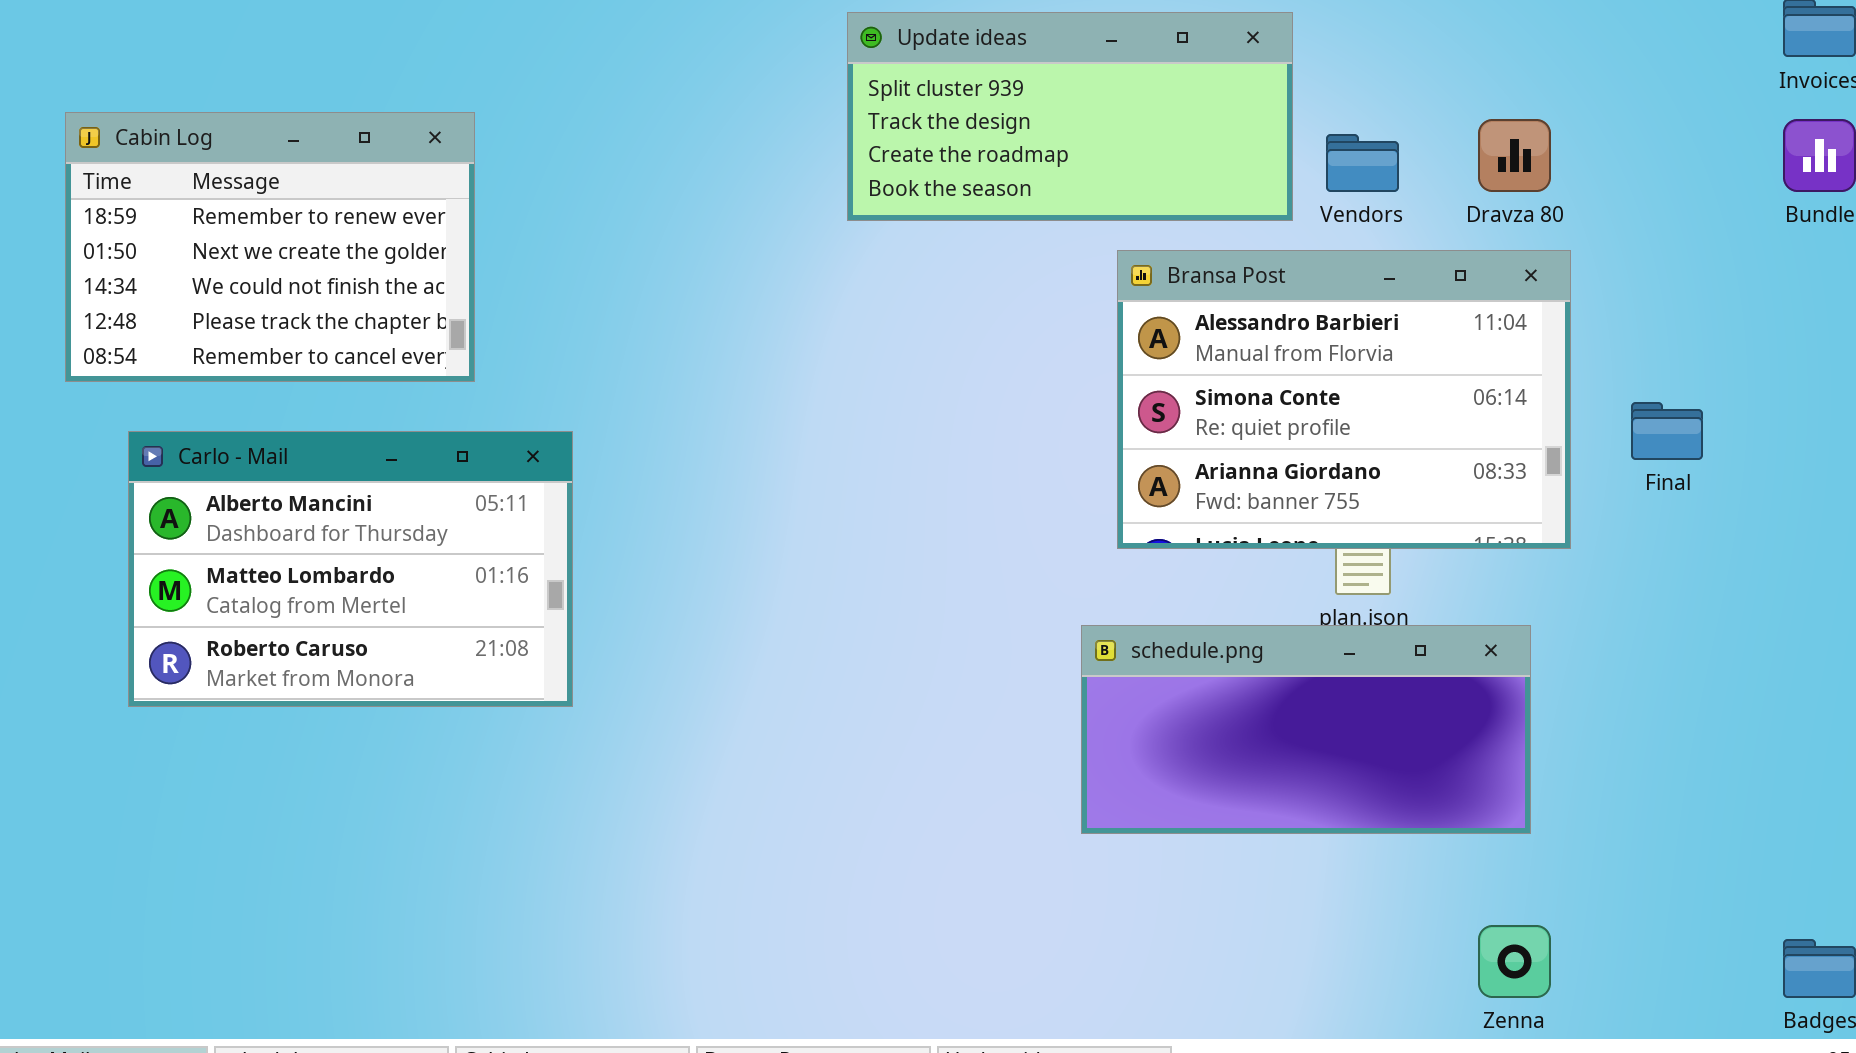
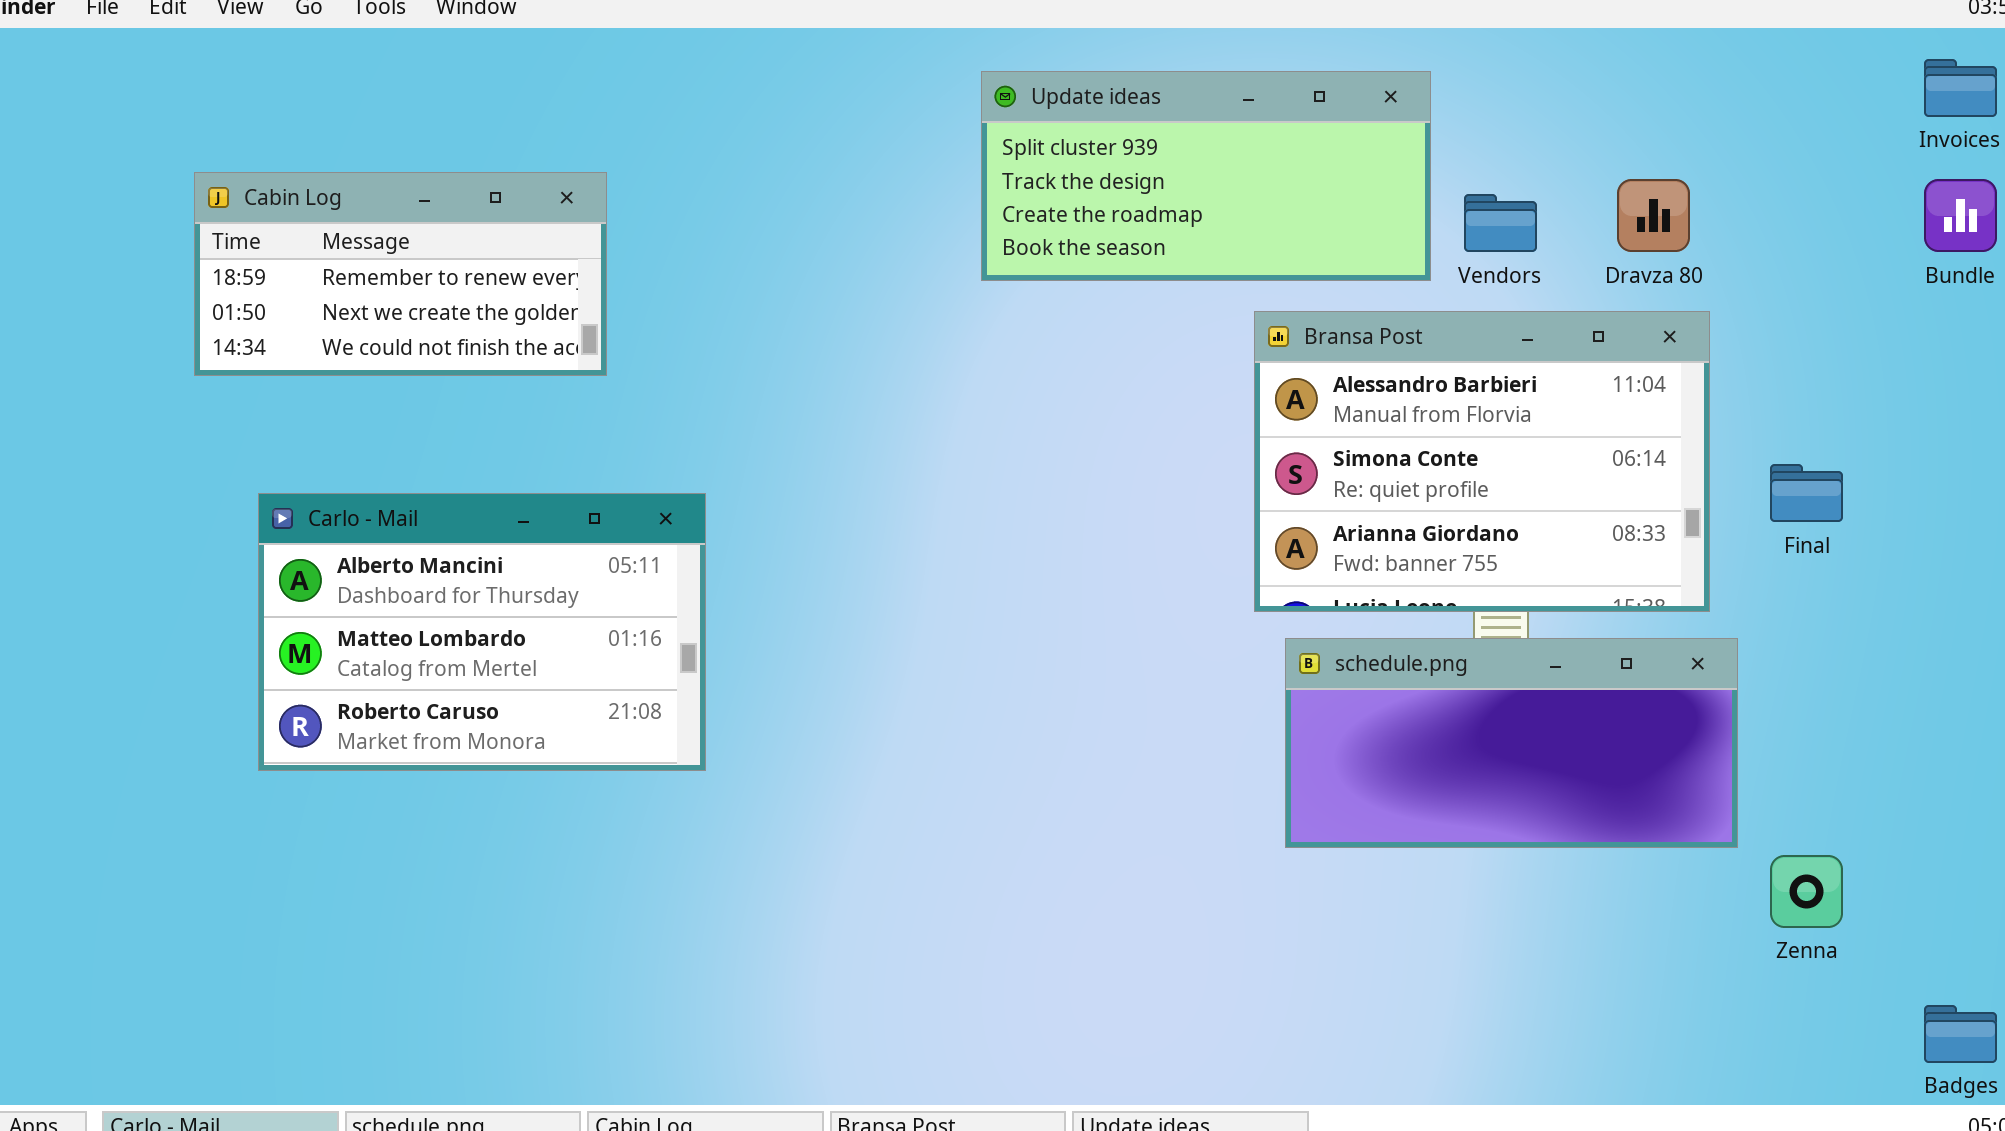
Cabin Log: [65,112,475,382] -> [194,172,607,376], resized
schedule.png: [1081,625,1531,834] -> [1285,638,1738,848], moved
Zenna: [1478,925,1551,998] -> [1770,855,1843,928], moved

